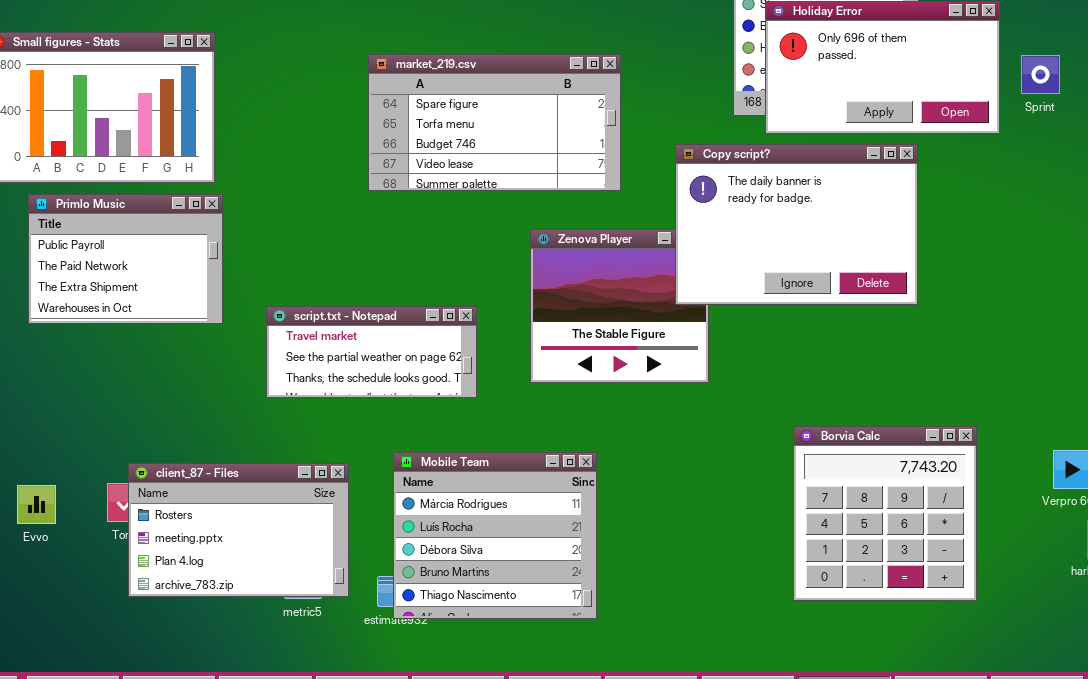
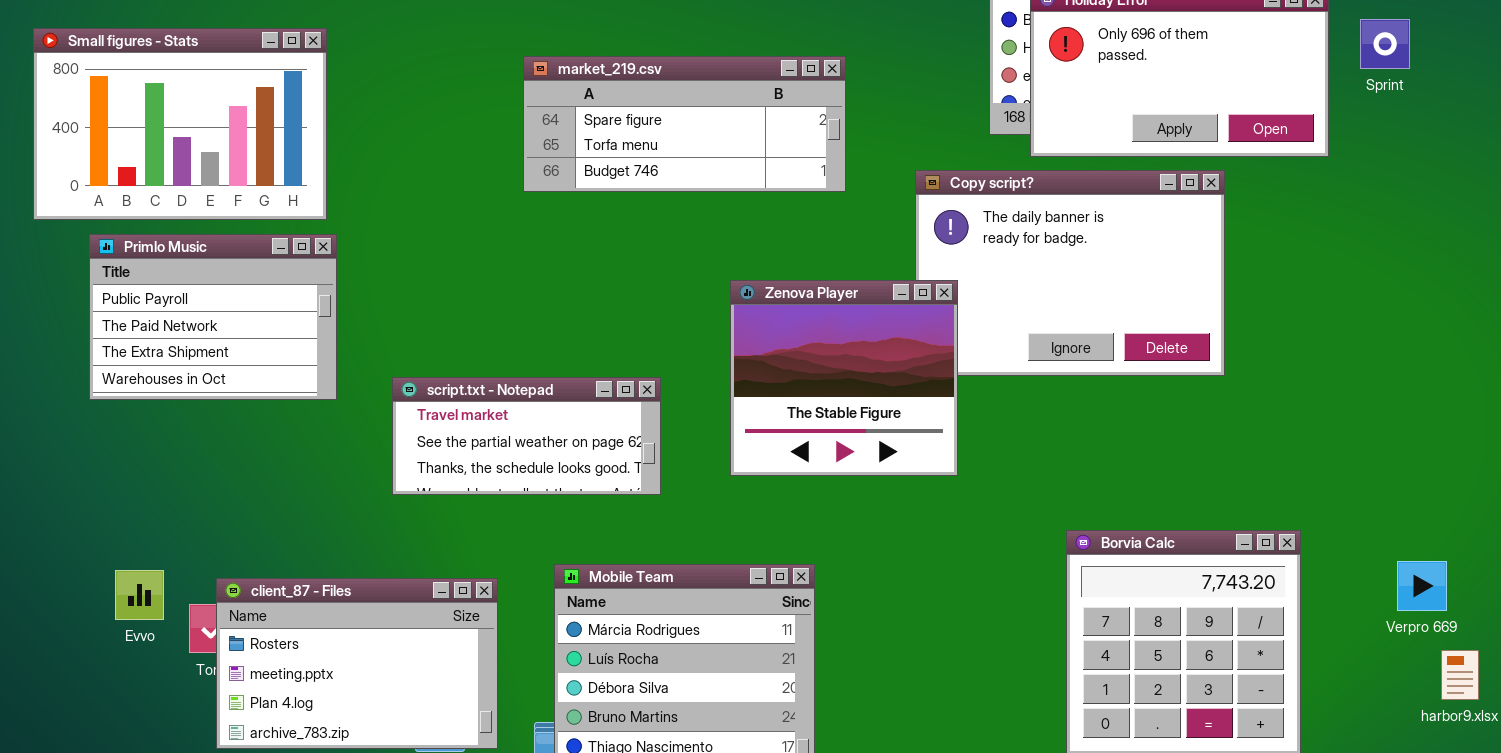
market_219.csv: [368,54,621,191] -> [523,56,846,192], resized
Sprint: [1021,55,1060,94] -> [1360,19,1410,69], moved
Zenova Player: [530,229,709,383] -> [730,280,958,476], raised
Evvo: [17,485,56,524] -> [115,570,164,620], moved

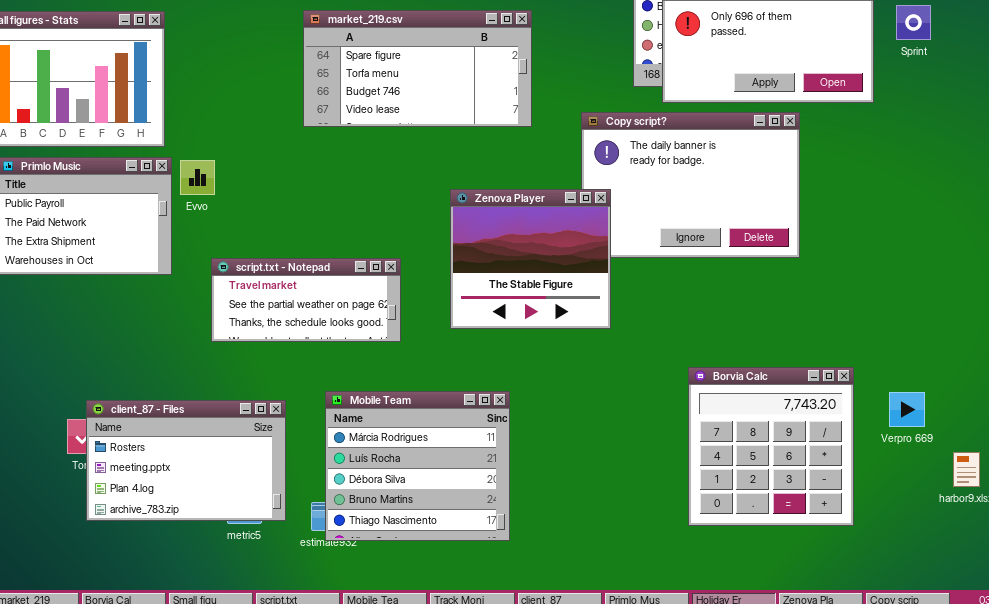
market_219.csv: [523,56,846,192] -> [303,10,532,127], resized
Verpro 669: [1397,561,1447,611] -> [889,392,925,427], moved
Evvo: [115,570,164,620] -> [180,160,215,195], moved

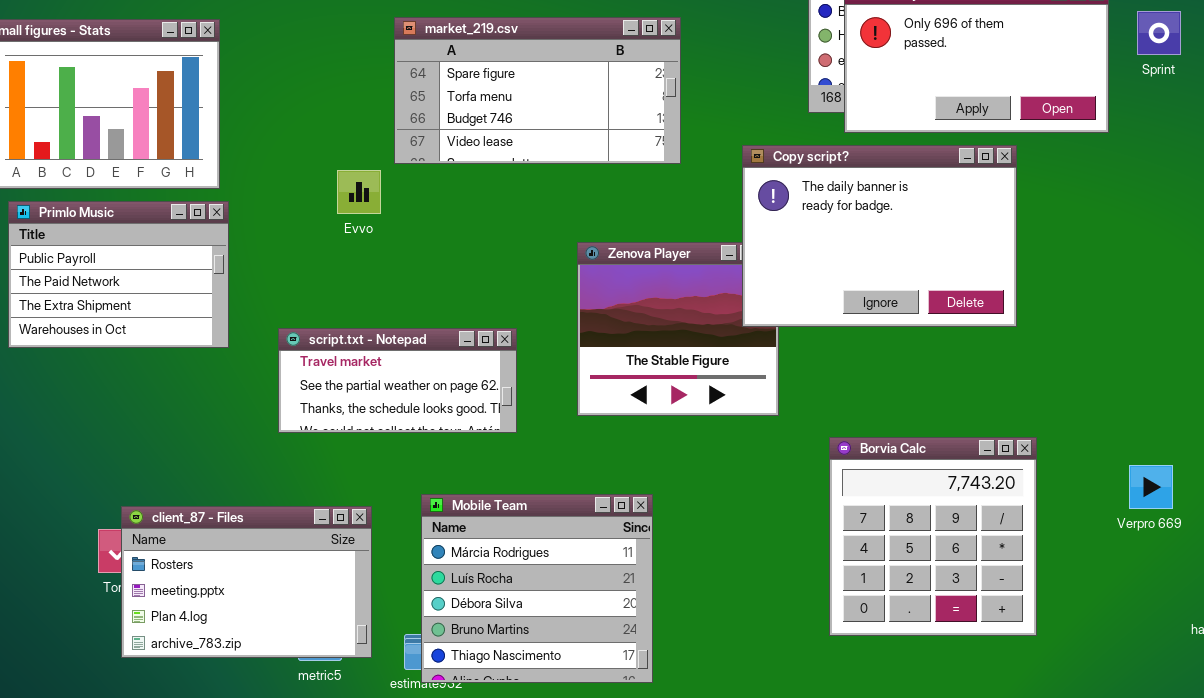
Copy script?: [581,112,800,258] -> [742,145,1017,327], raised
Evvo: [180,160,215,195] -> [337,170,381,214], moved
Borvia Calc: [688,367,854,526] -> [829,437,1037,636], moved
Verpro 669: [889,392,925,427] -> [1129,465,1173,509], moved

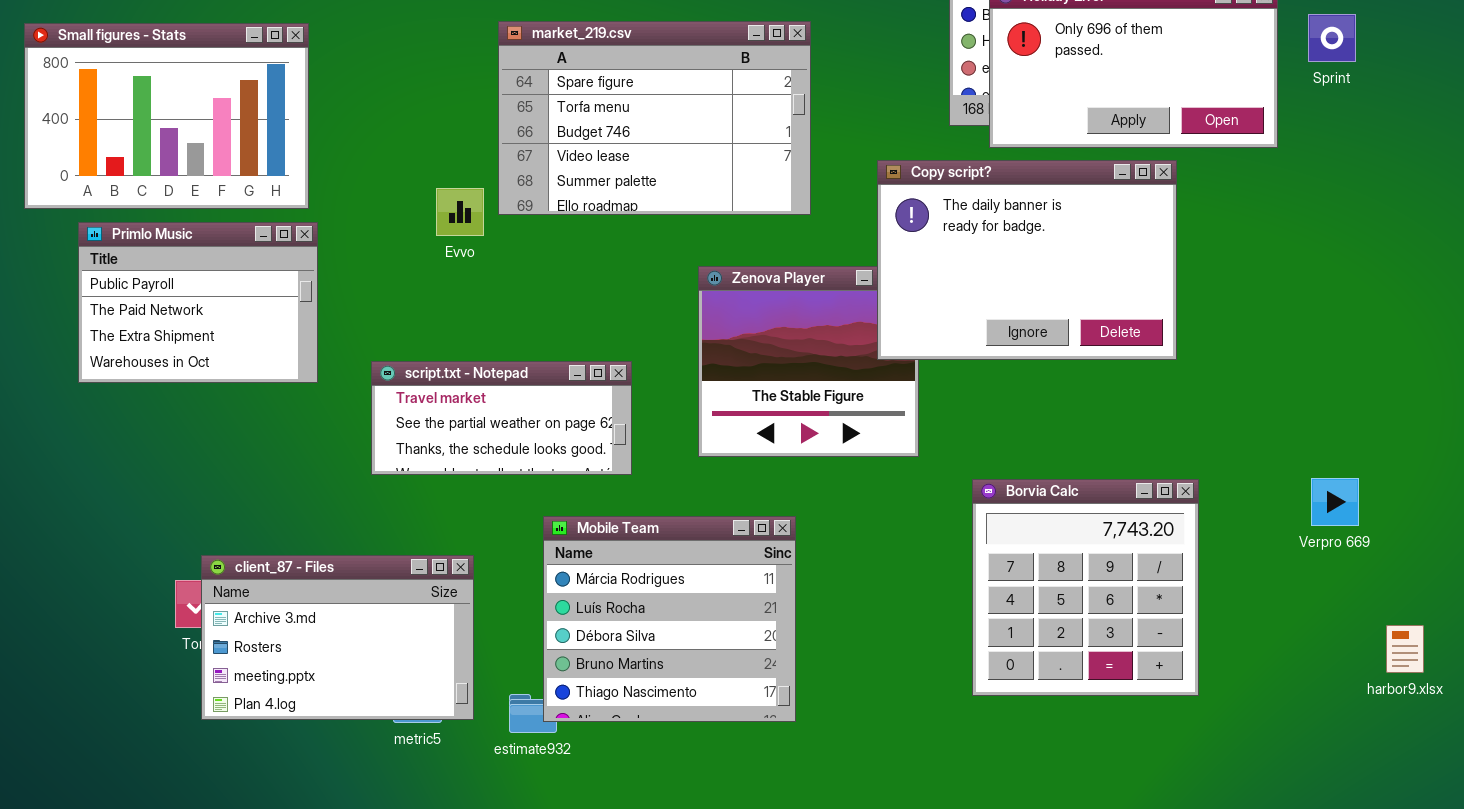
market_219.csv: [394,17,681,164] -> [498,21,811,215], resized
Verpro 669: [1129,465,1173,509] -> [1311,478,1359,526], moved
Mobile Team: [421,494,653,683] -> [543,516,796,722], moved
client_87 - Files: [121,506,372,658] -> [201,555,474,720], scrolled up 1 row

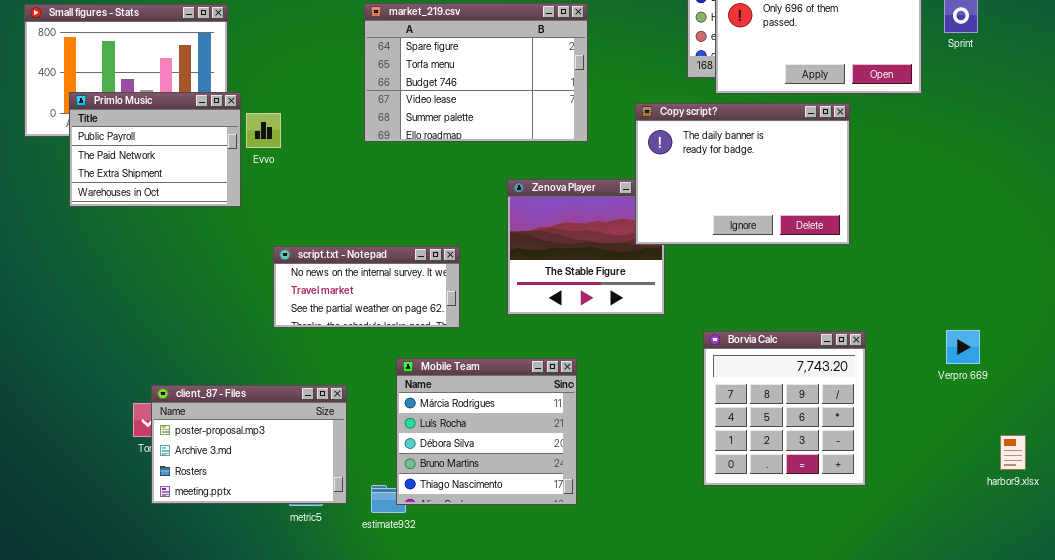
Evvo: [436,188,484,236] -> [246,113,281,148], moved
Primlo Music: [78,222,318,383] -> [69,92,241,207], moved
script.txt - Notepad: [371,361,632,475] -> [273,246,460,328], scrolled up 1 row
client_87 - Files: [201,555,474,720] -> [151,385,347,504], scrolled up 1 row

